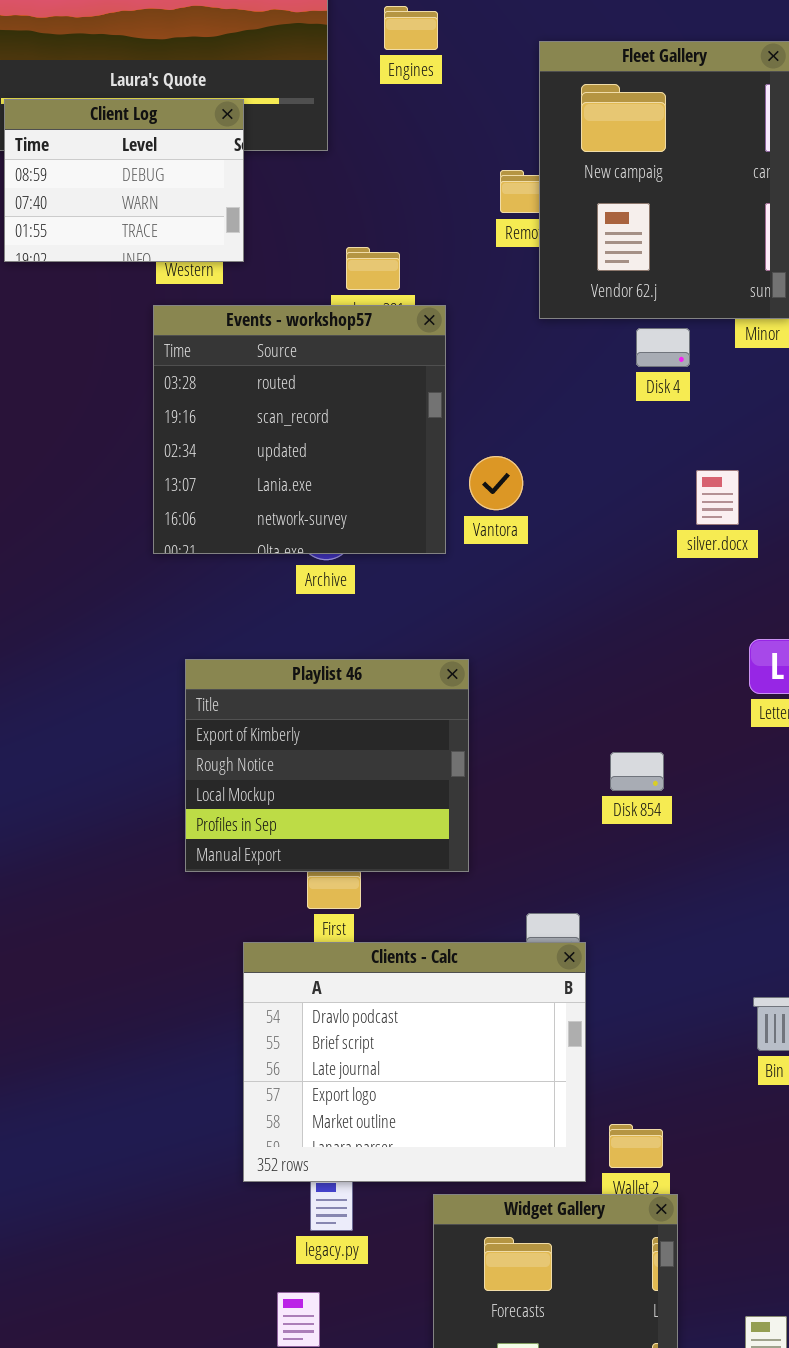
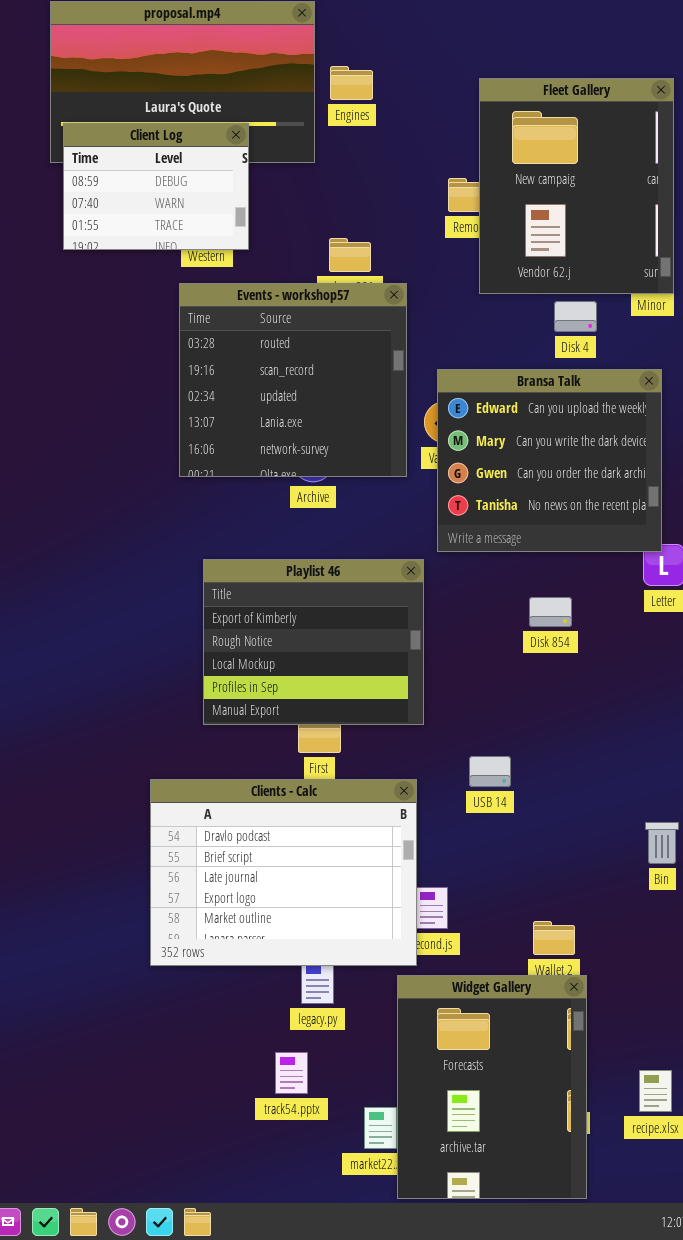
Engines: [384,6,438,50] -> [330,66,373,100], moved
Bransa Talk: none -> [437,369,662,552], opened
Disk 854: [610,752,664,791] -> [529,597,572,627], moved
Clients - Calc: [243,942,586,1182] -> [150,779,417,966], moved

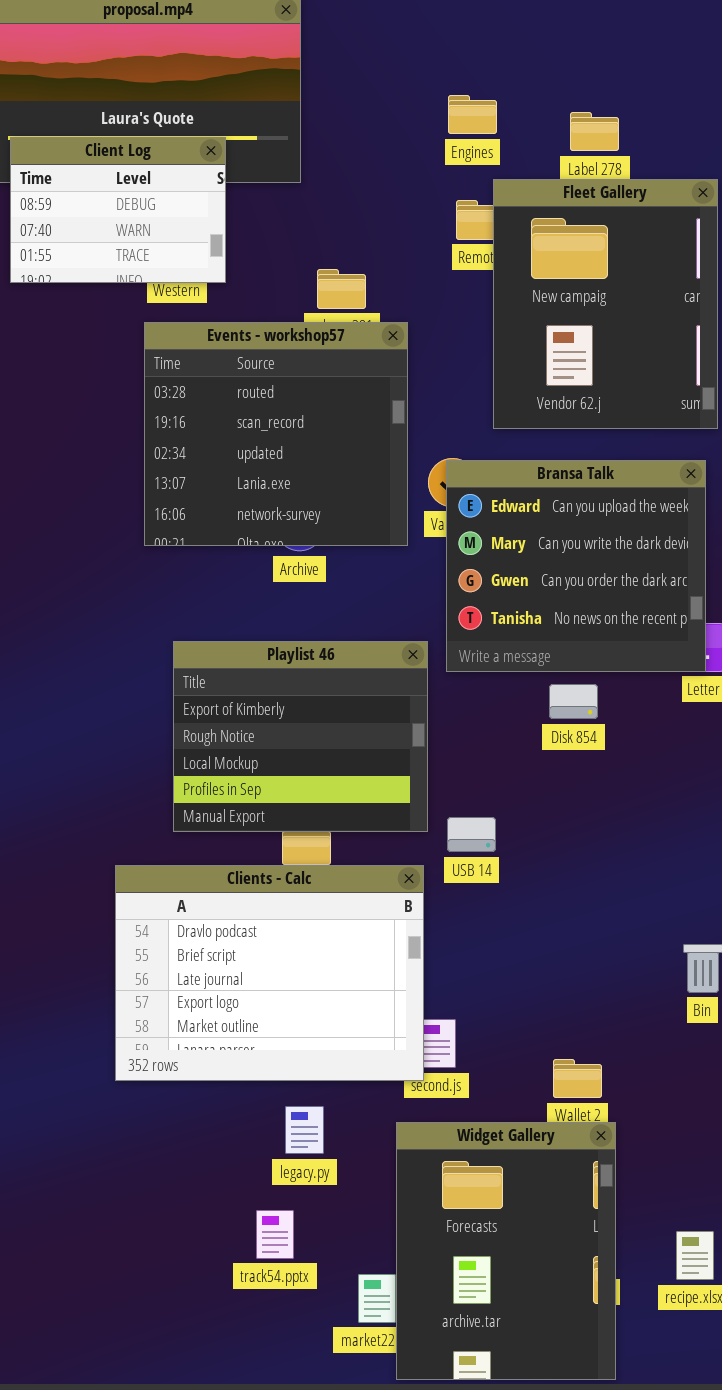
Engines: [330,66,373,100] -> [448,95,497,134], moved
Fleet Gallery: [479,78,674,294] -> [493,179,718,429], moved
Bransa Talk: [437,369,662,552] -> [446,460,706,672], moved
USB 14: [469,756,511,787] -> [447,817,496,852], moved
Clients - Calc: [150,779,417,966] -> [115,865,424,1081], moved

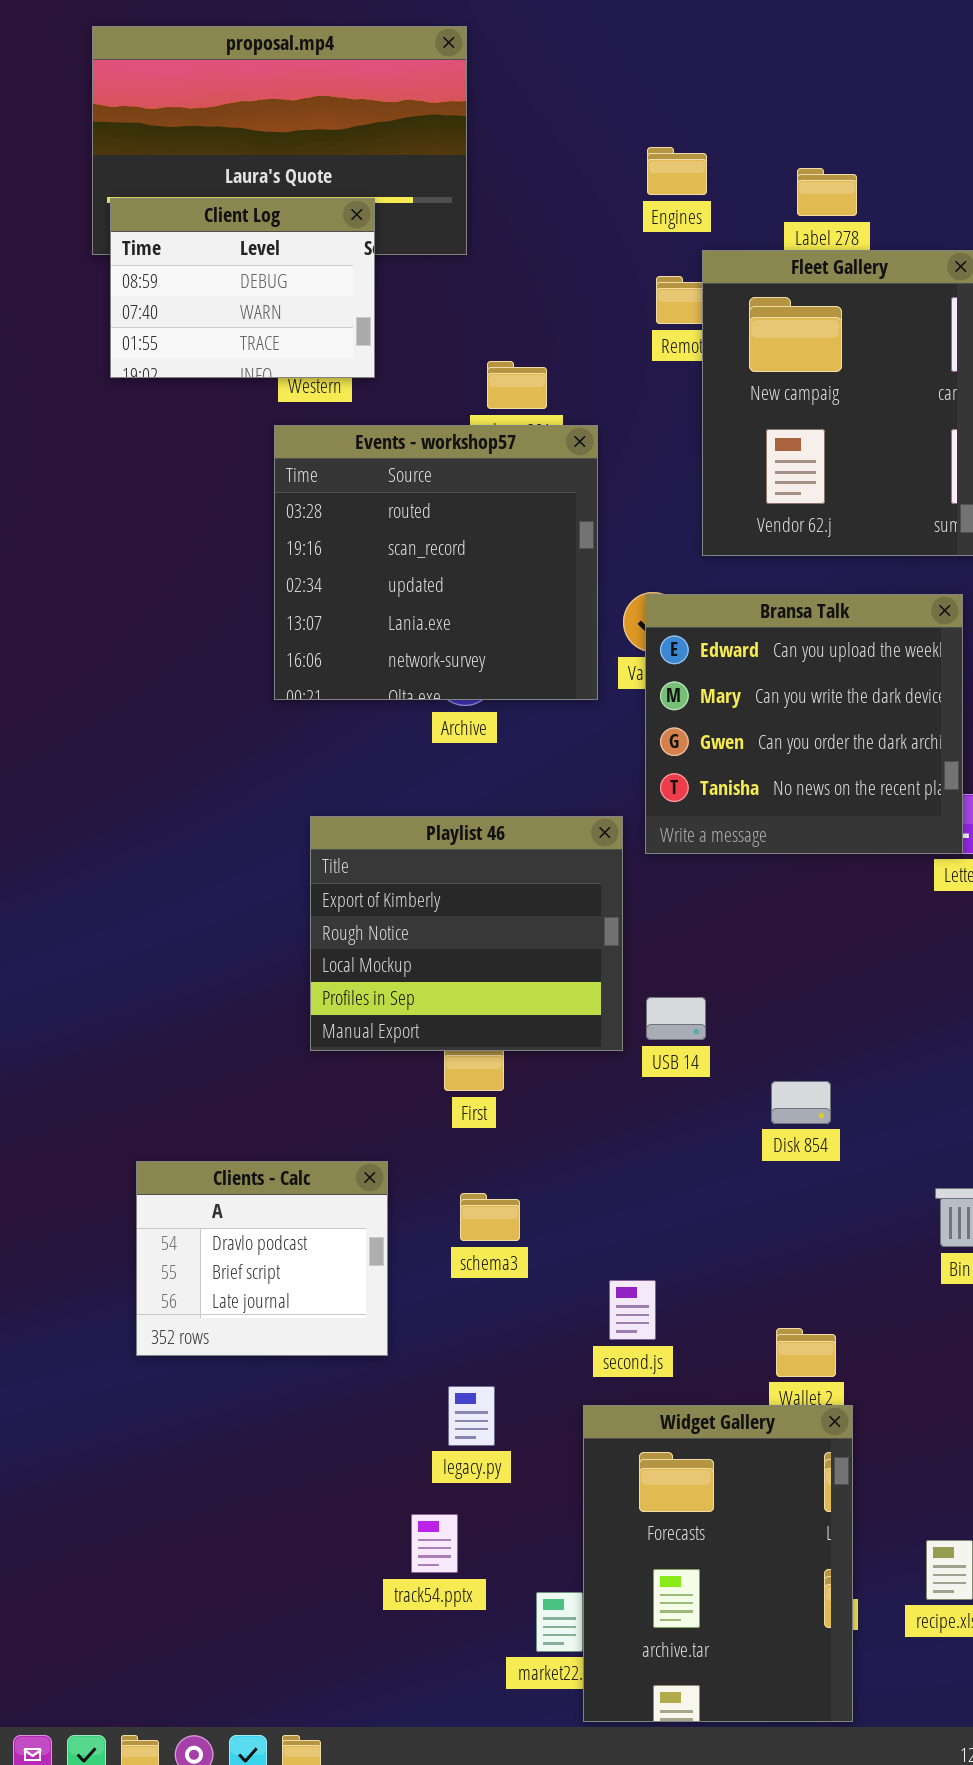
Disk 854: [549,684,598,719] -> [771,1081,831,1124], moved
USB 14: [447,817,496,852] -> [646,997,706,1040], moved
Clients - Calc: [115,865,424,1081] -> [136,1161,388,1356], moved, resized

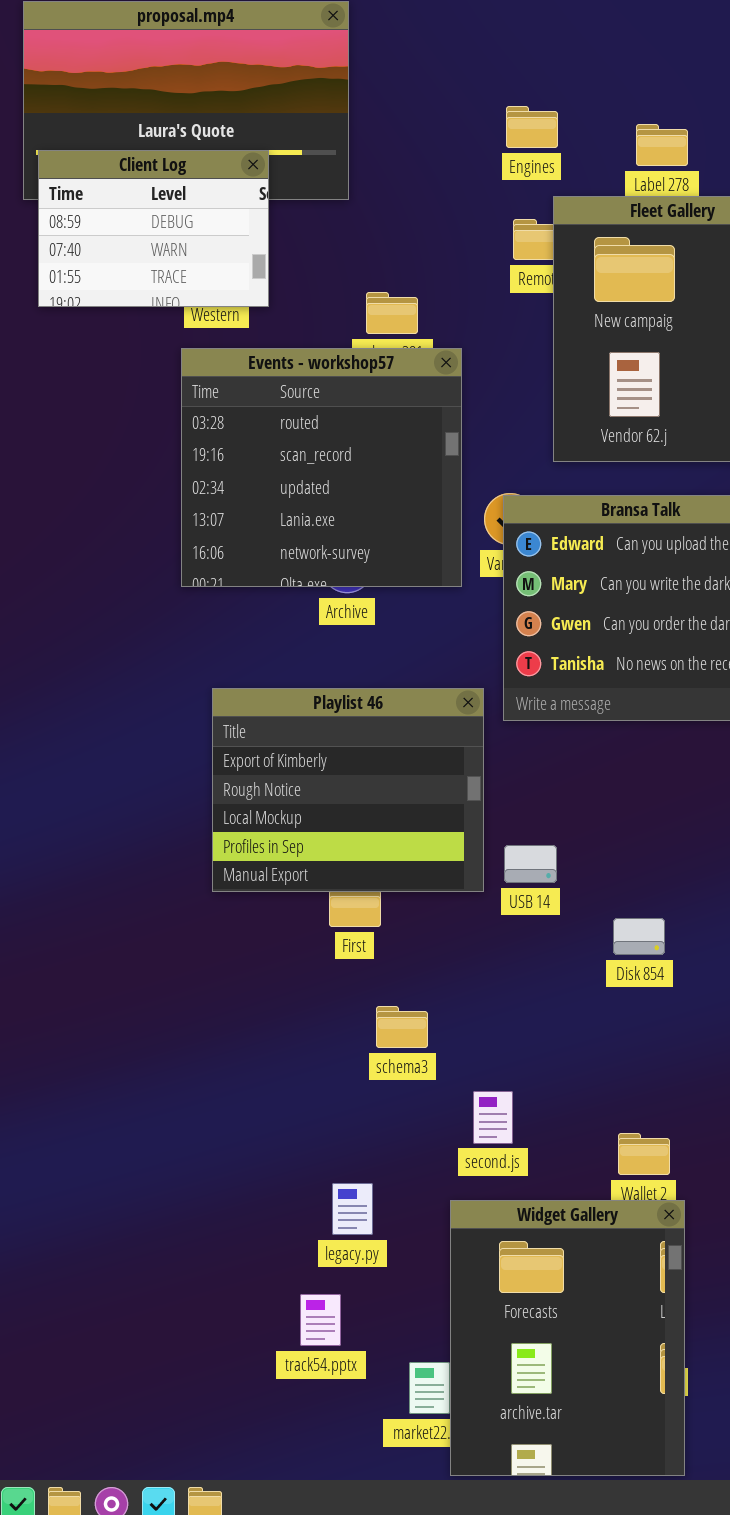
Clients - Calc: [136,1161,388,1356] -> none, closed
schema3: [460,1193,520,1241] -> [376,1006,428,1048], moved

